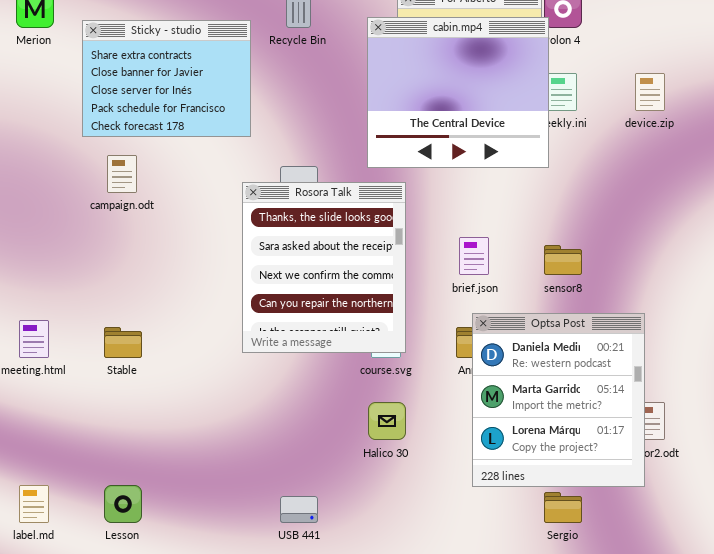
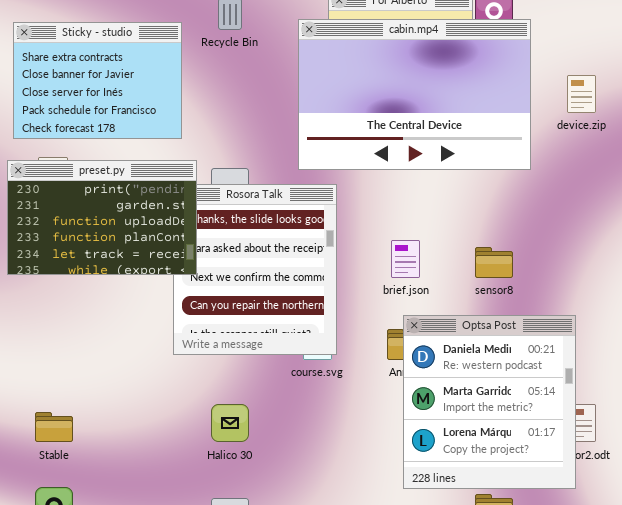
cabin.mp4: [367,17,549,168] -> [298,19,531,170], resized
preset.py: none -> [7,160,197,275], opened
Stable: [104,327,142,358] -> [35,412,73,442], moved
Halico 30: [368,402,406,440] -> [211,404,249,442], moved

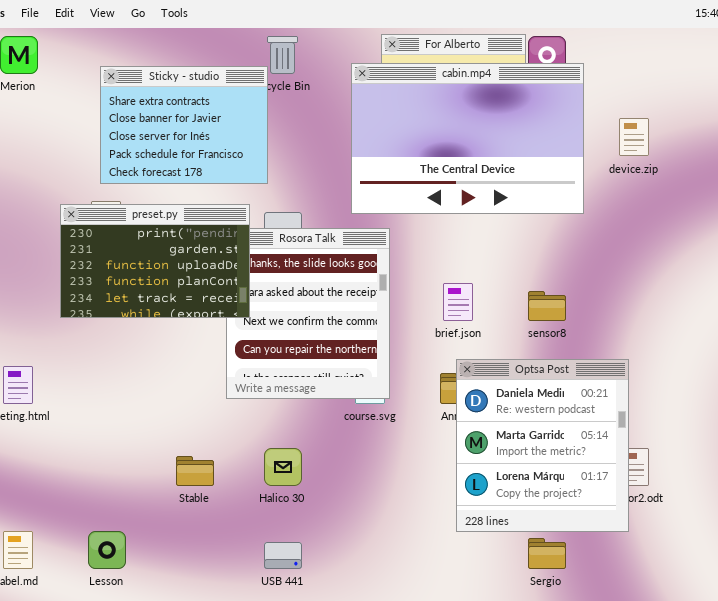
Sticky - studio: [13,22,182,139] -> [100,66,268,184], moved
Stable: [35,412,73,442] -> [176,456,214,486], moved

